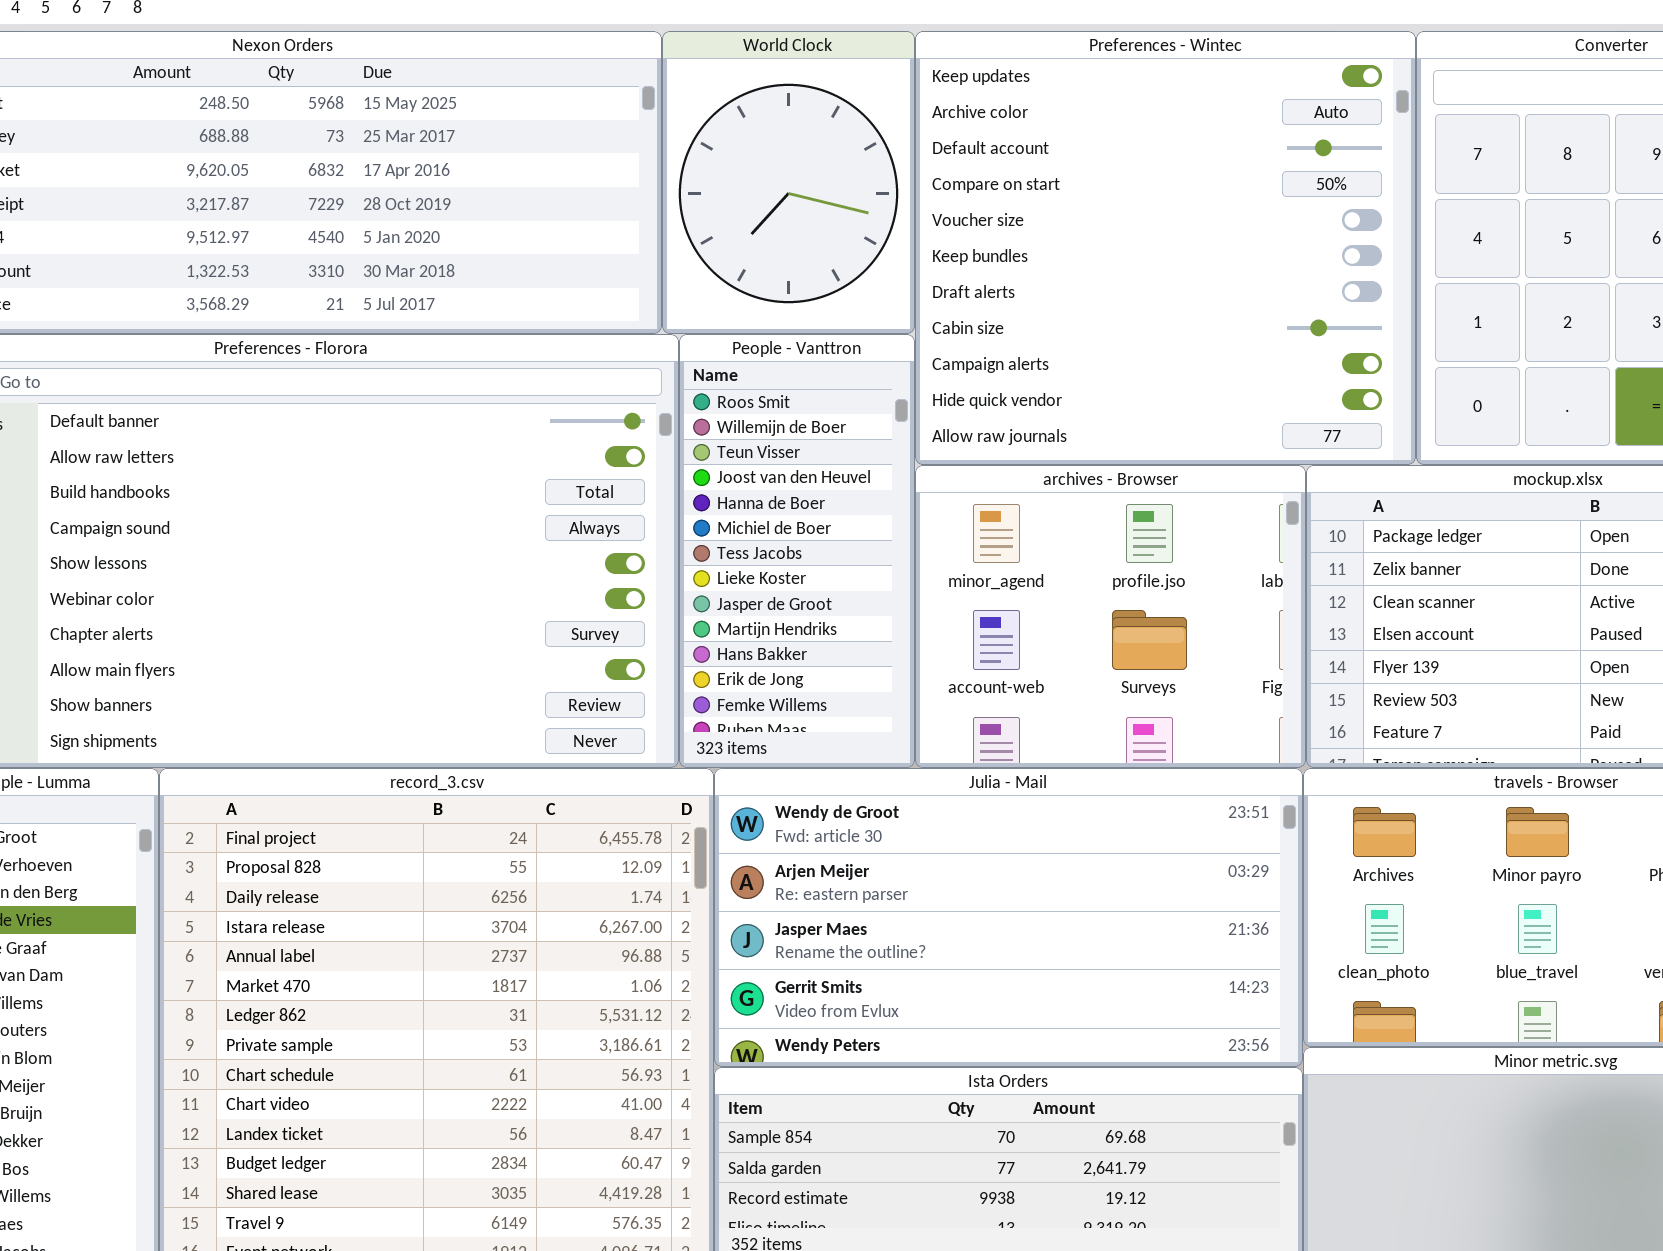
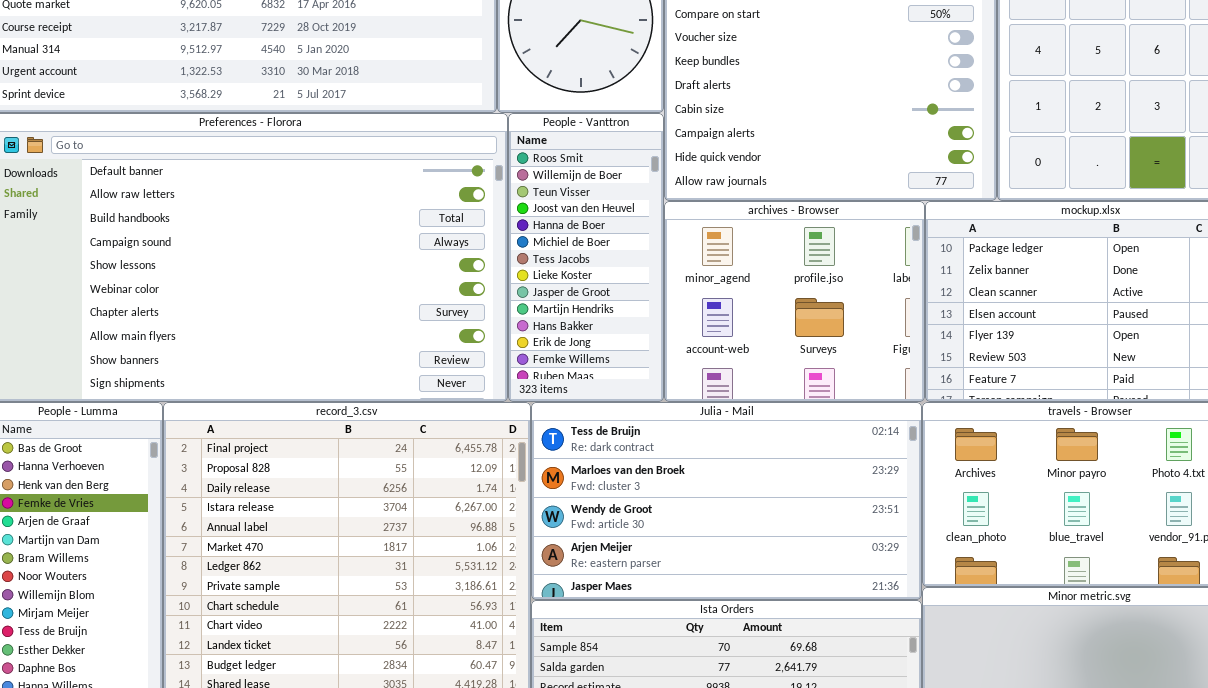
Julia - Mail: [714,768,1303,1067] -> [531,402,922,600], scrolled up 2 rows

